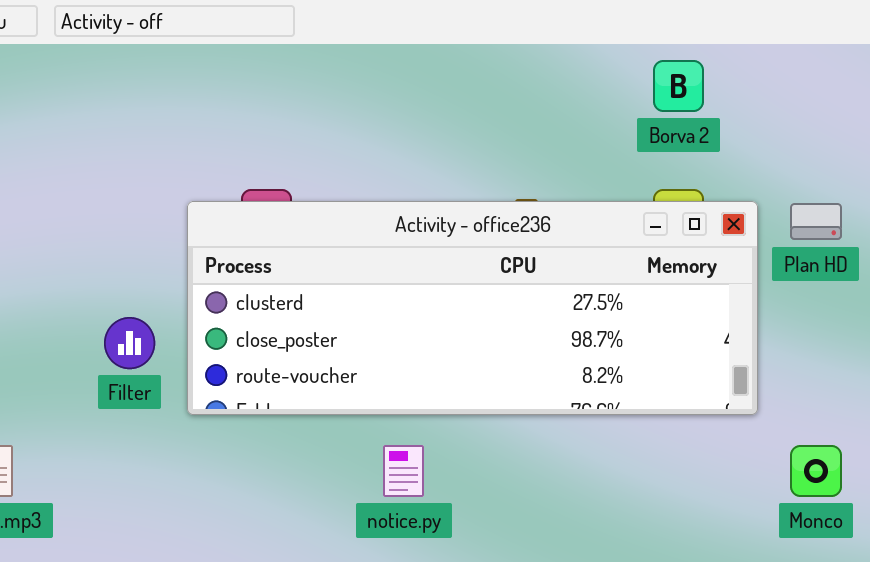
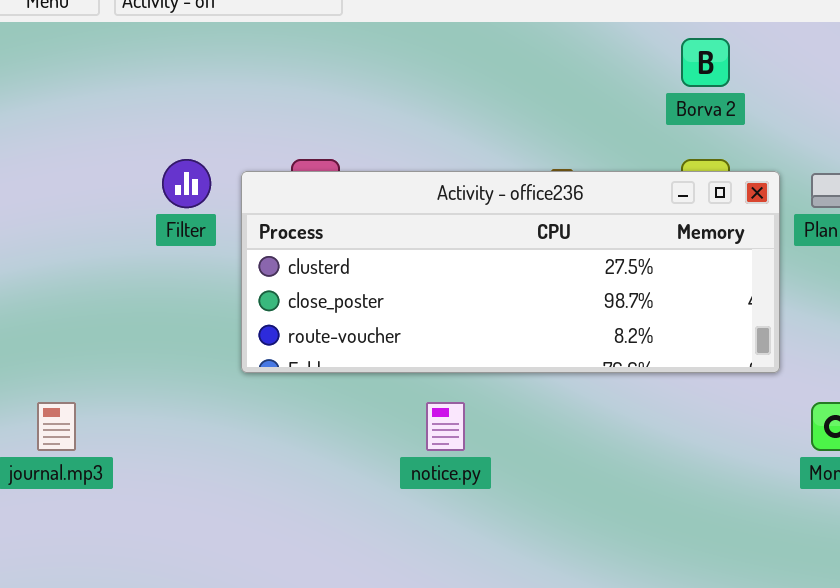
Filter: [104,317,155,369] -> [162,159,211,208], moved

